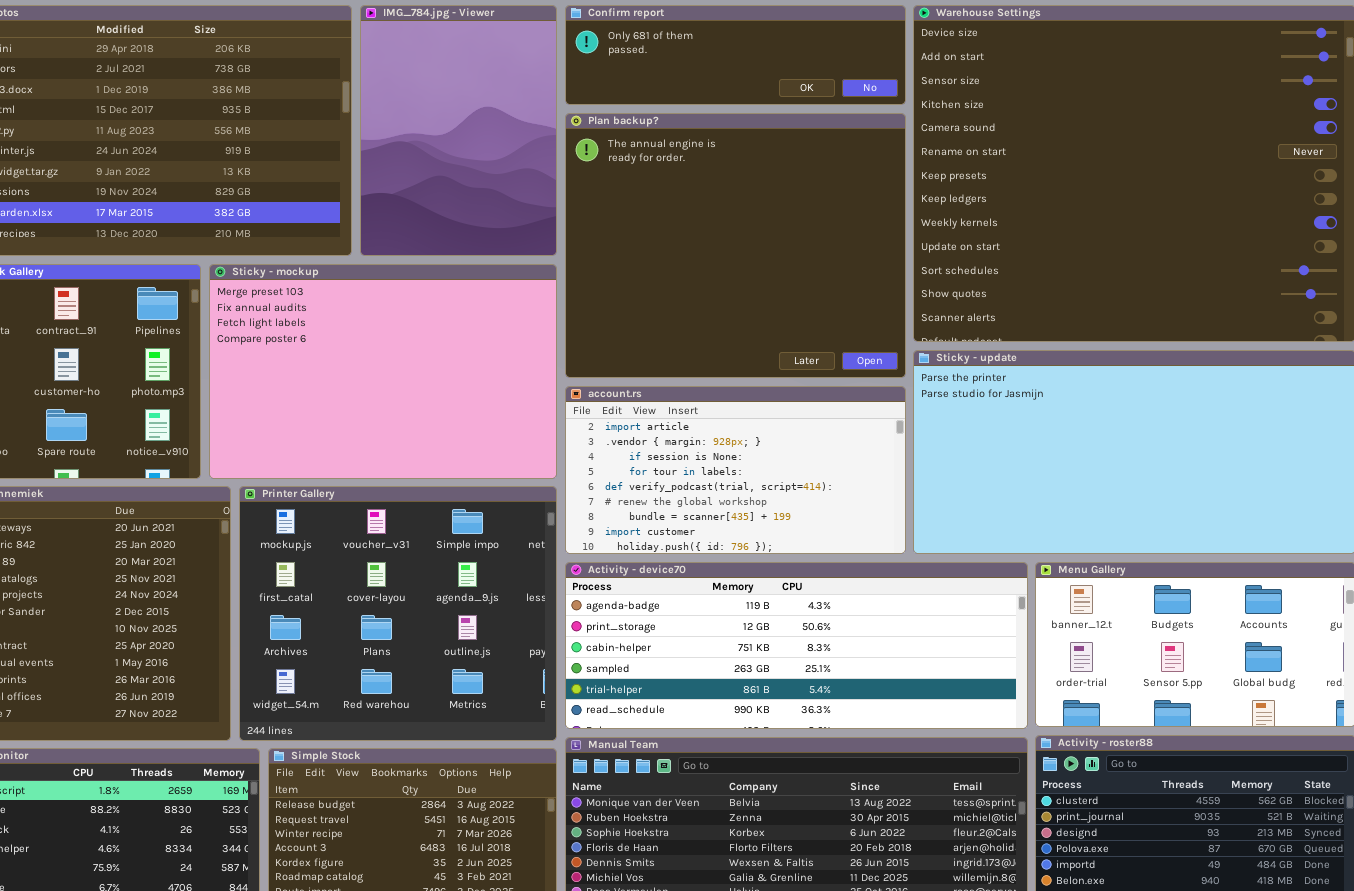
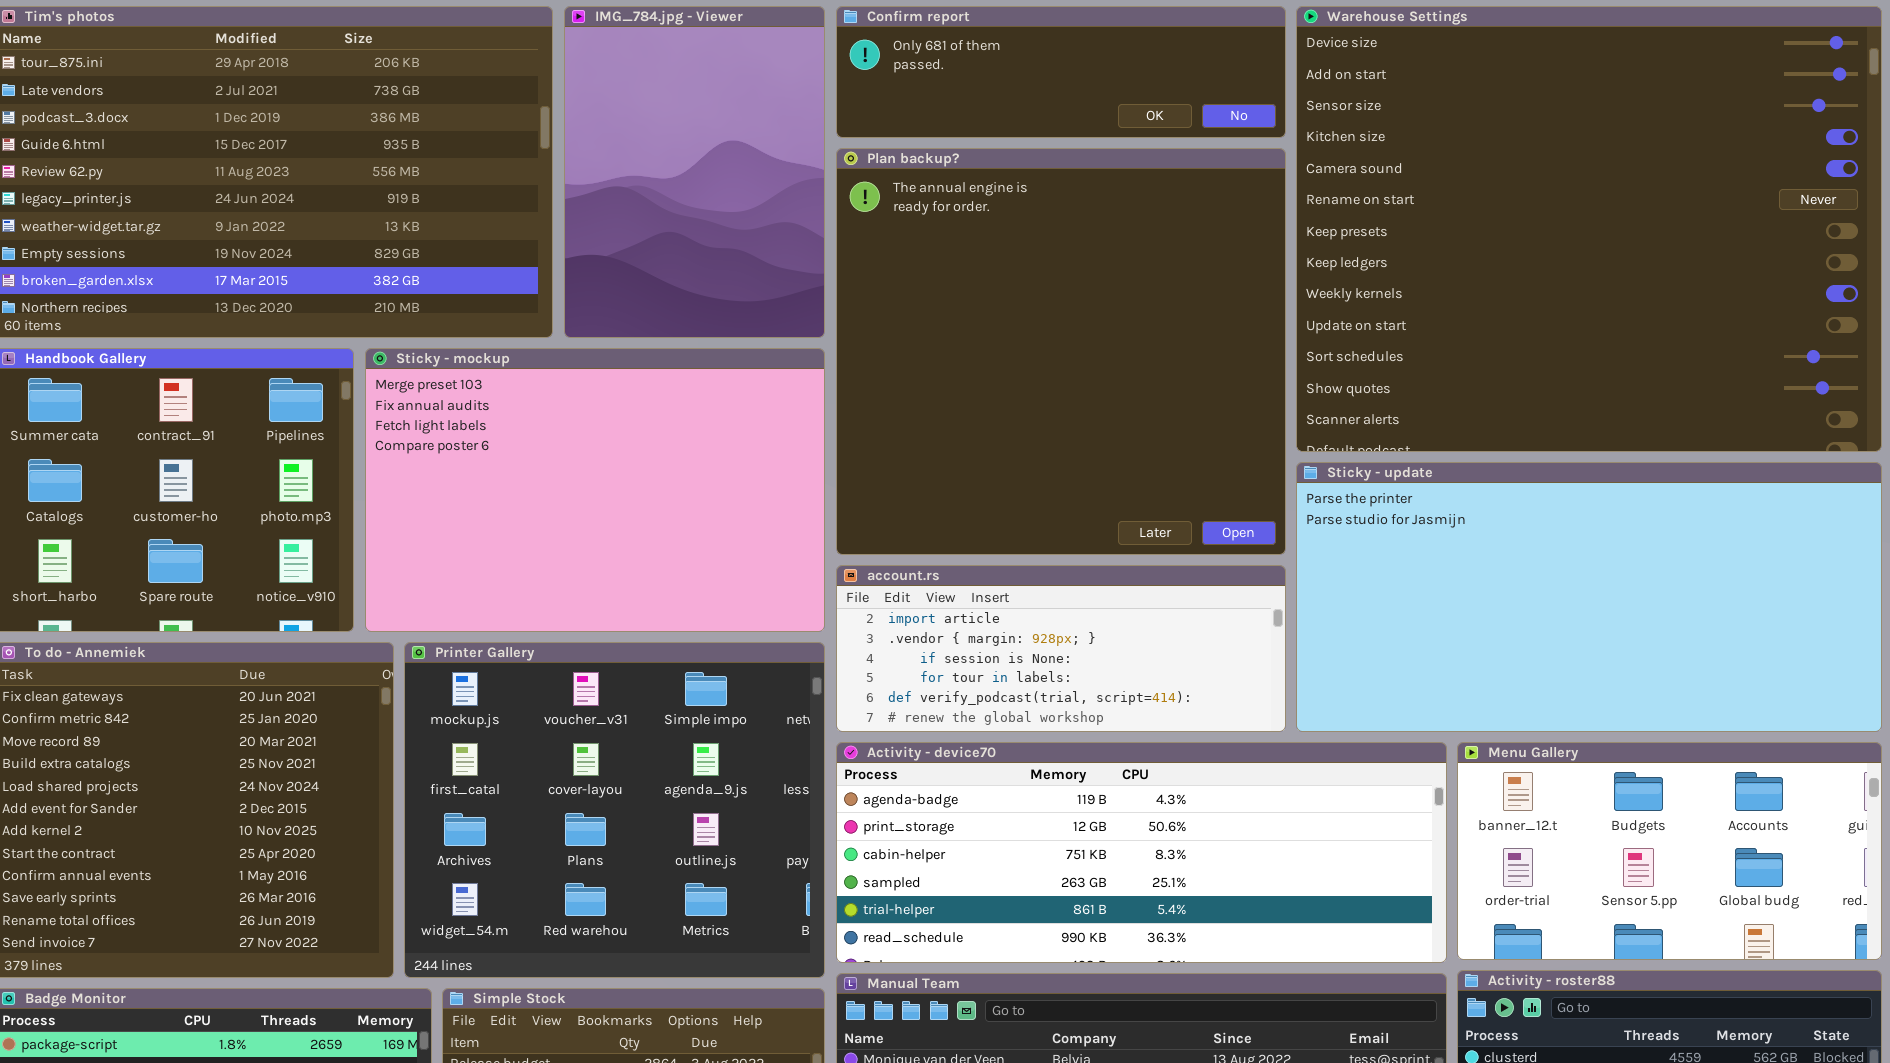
Plan backup?: [565,113,906,378] -> [836,148,1286,555], resized
account.rs: [565,386,906,554] -> [836,565,1286,732], resized

